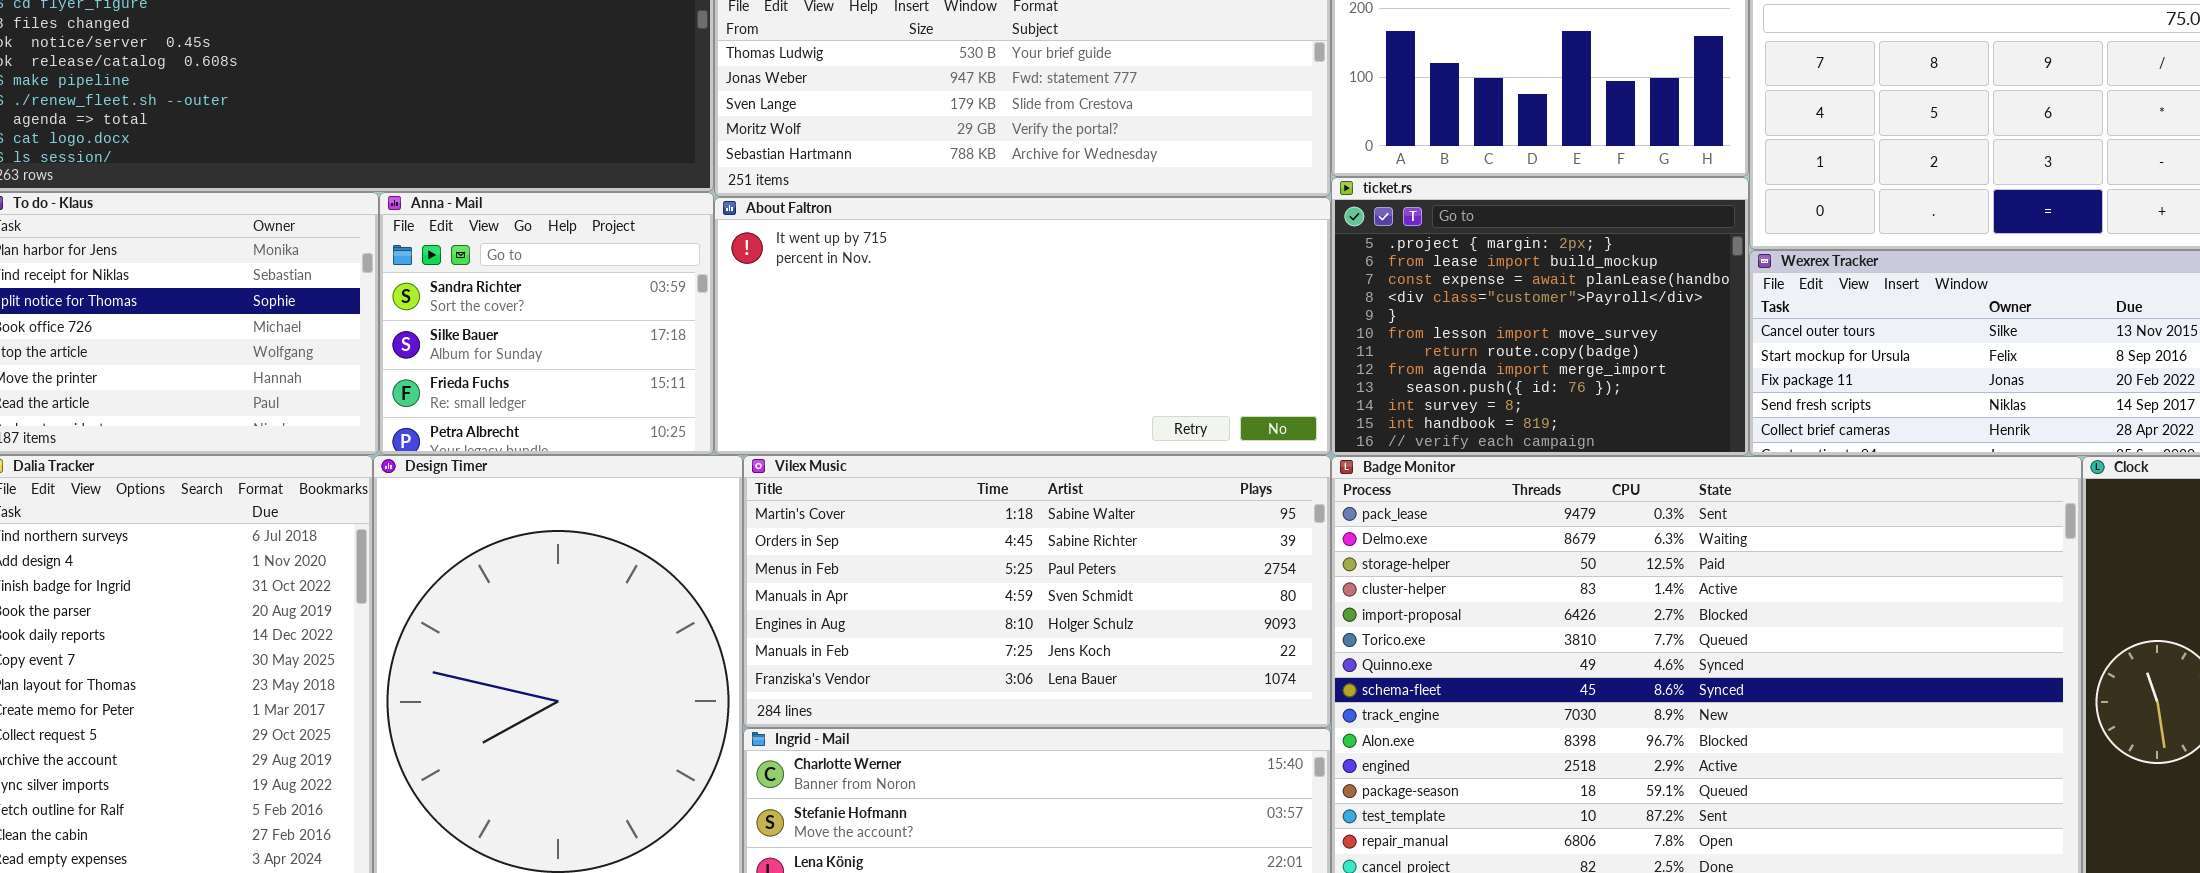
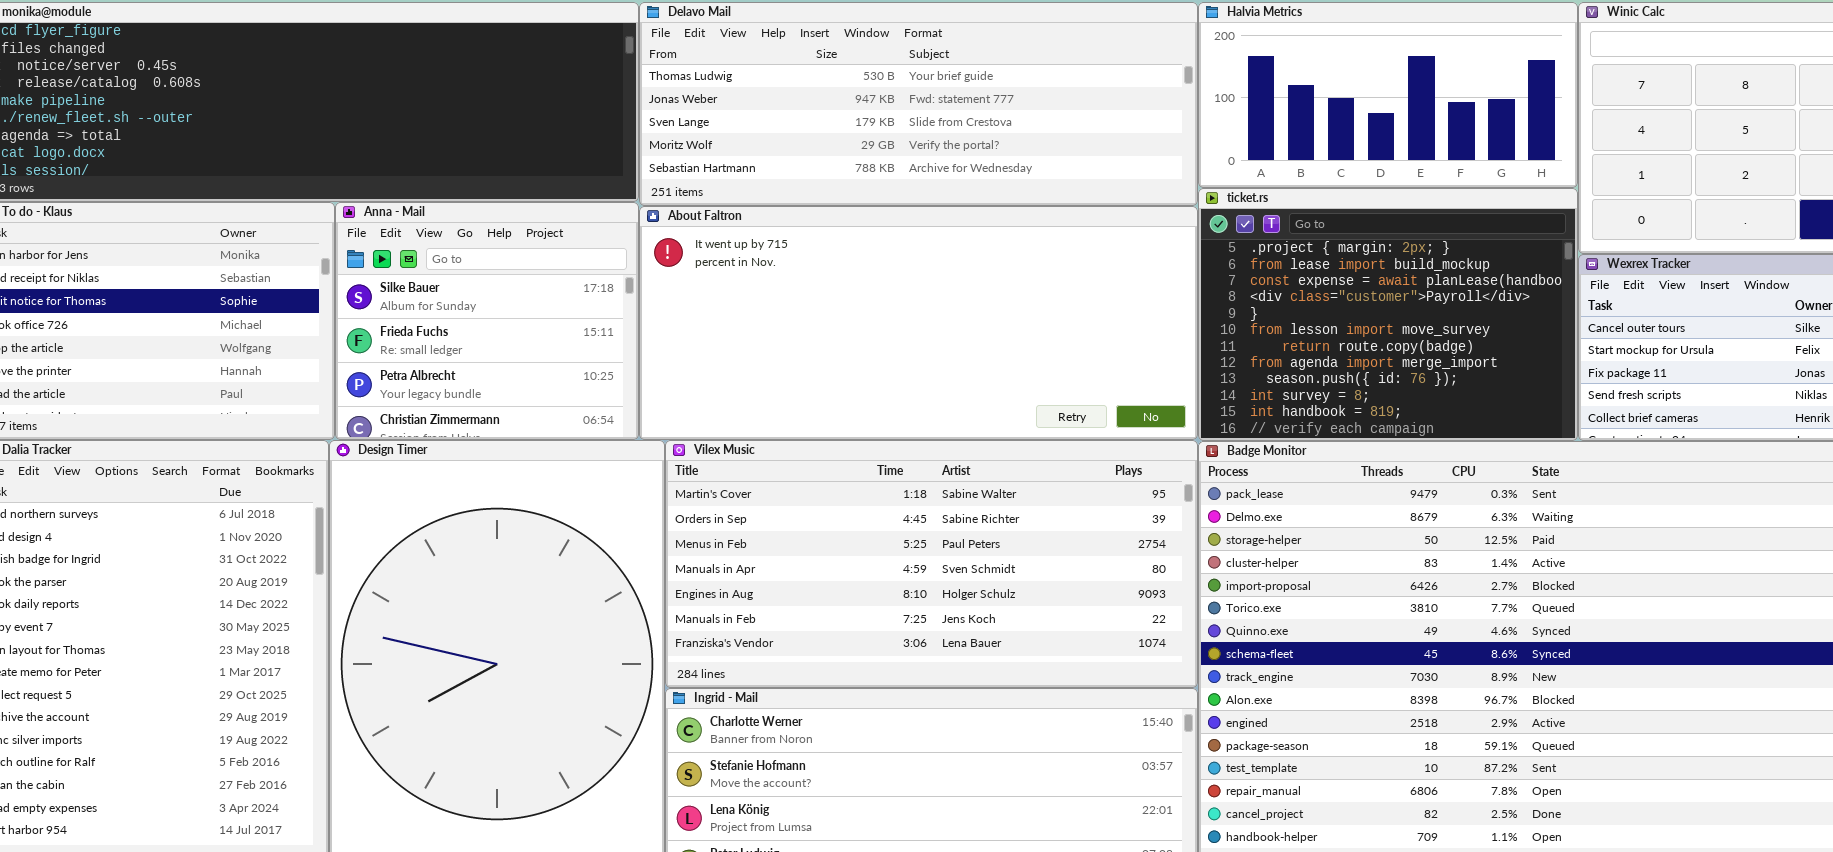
Anna - Mail: [379,192,714,455] -> [335,202,639,440], scrolled down 1 row

